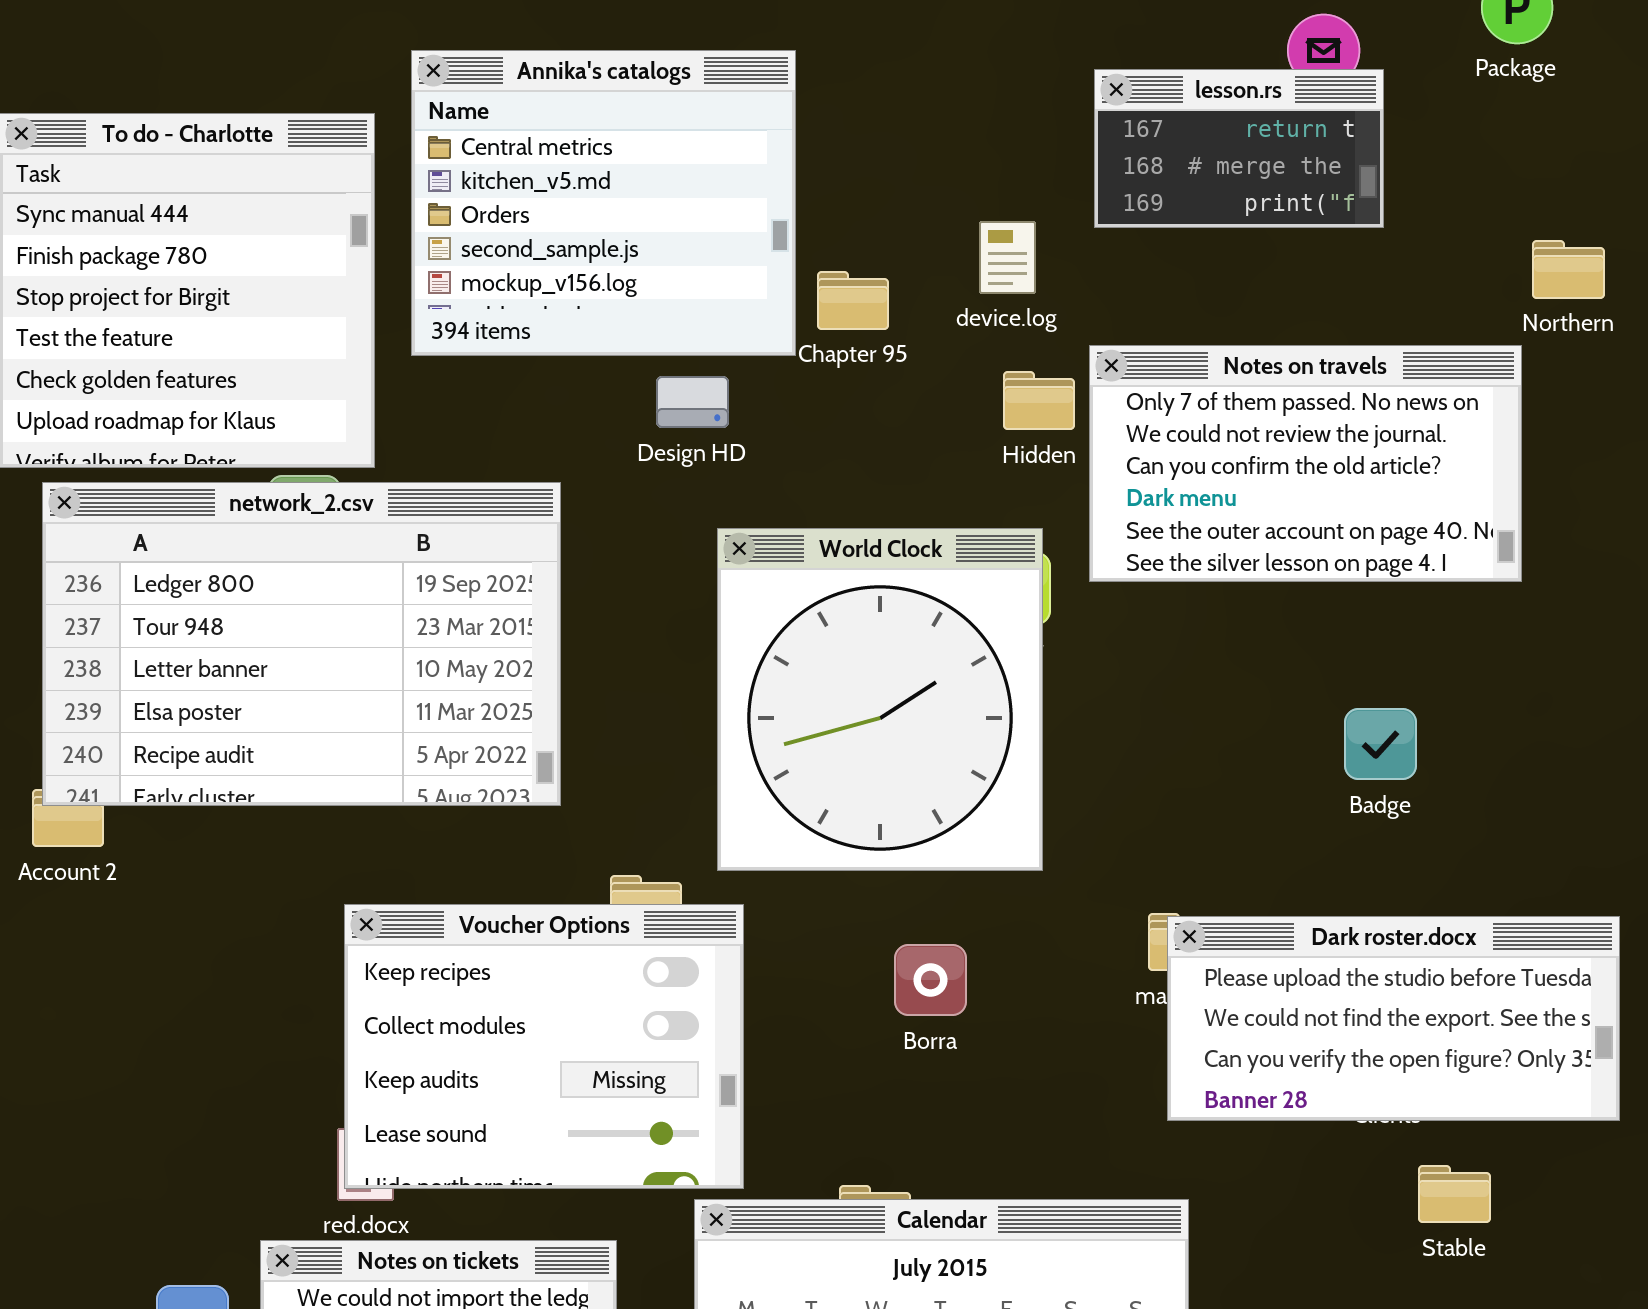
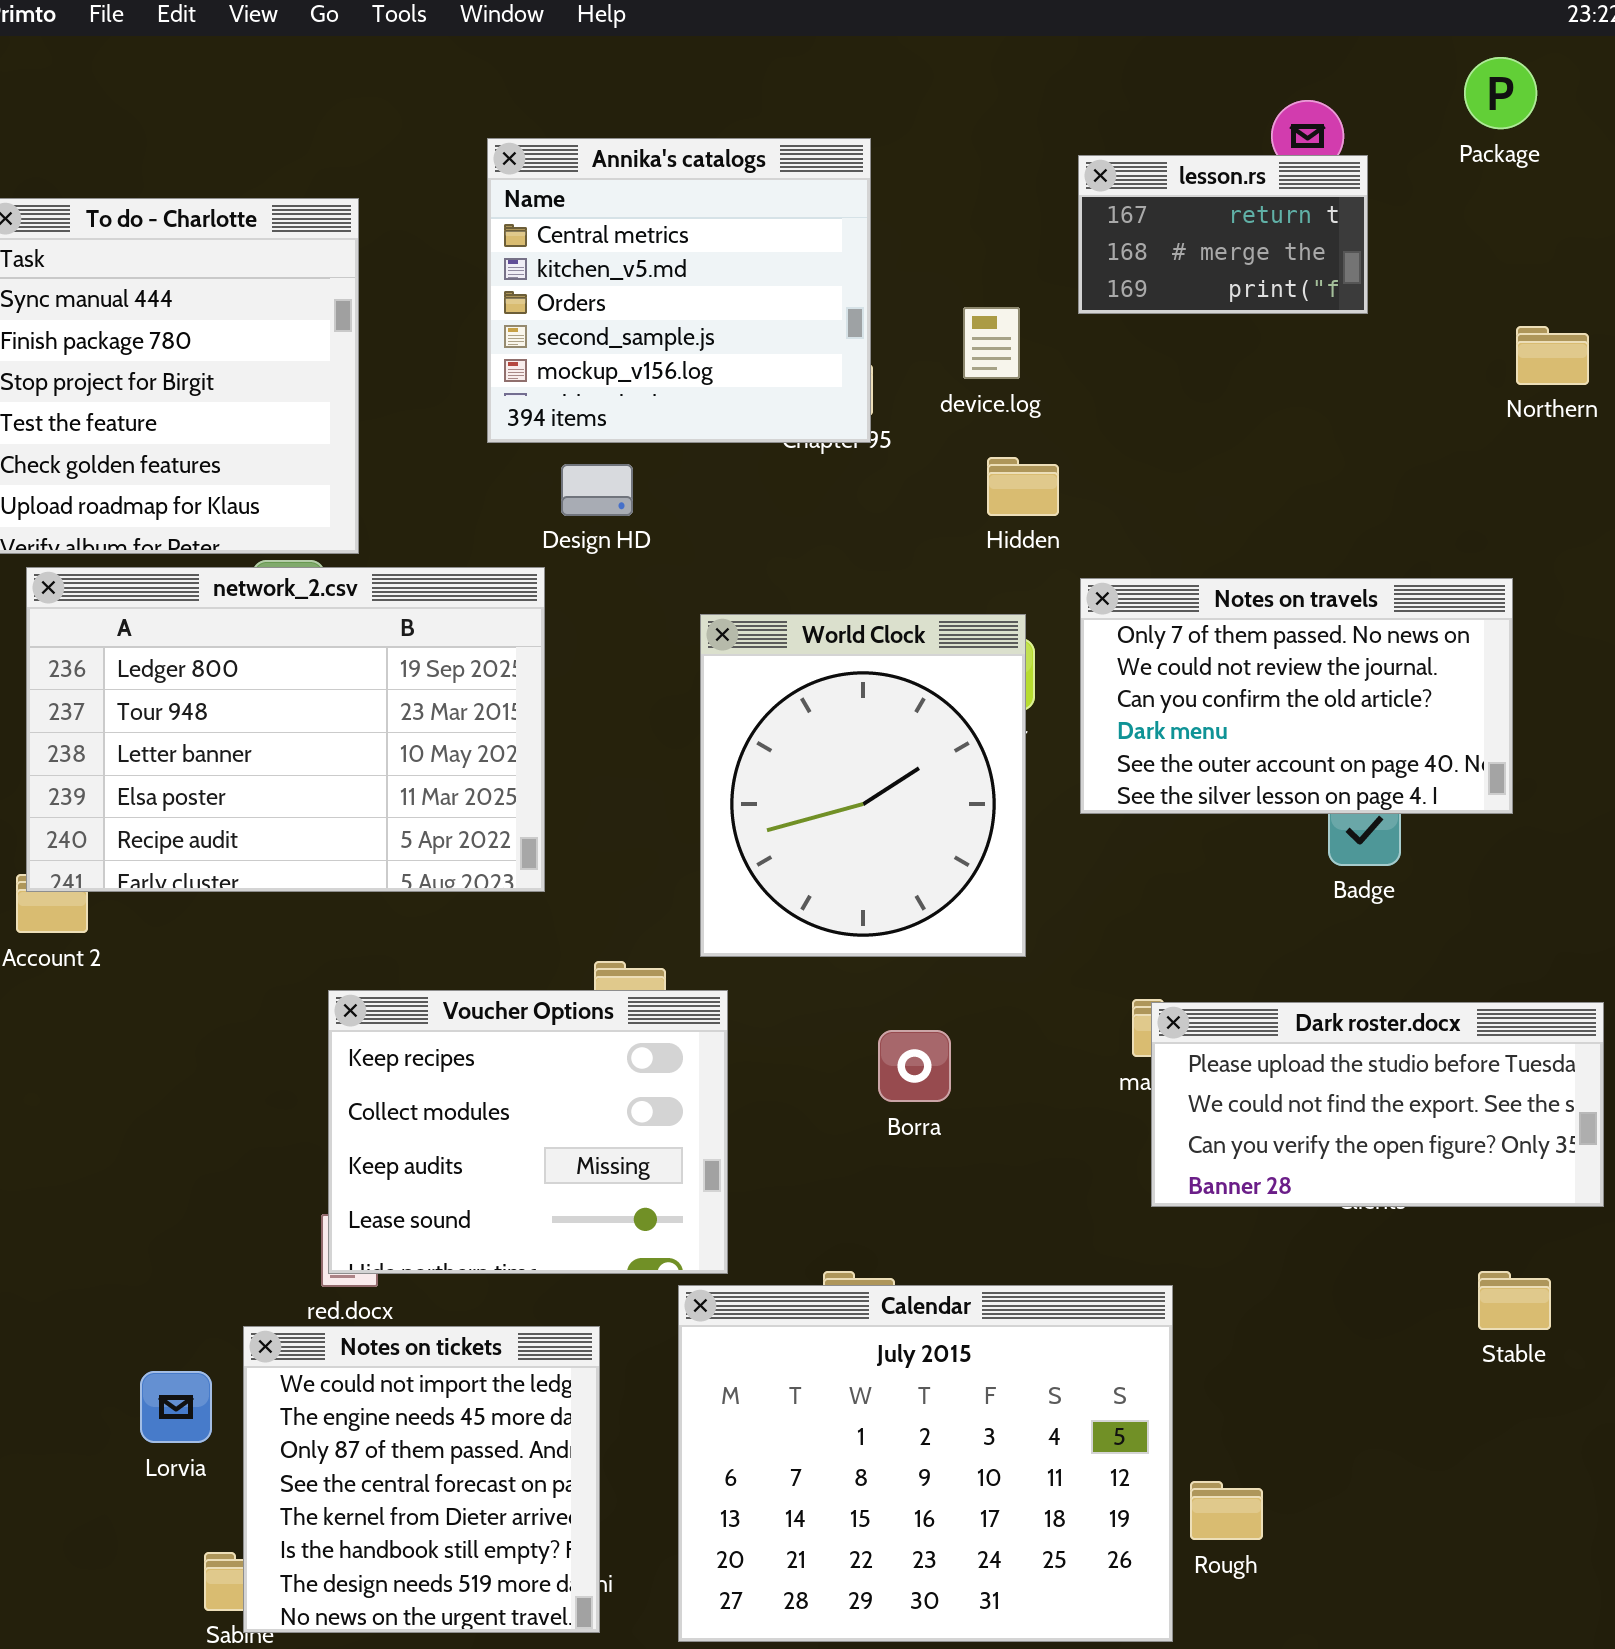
Annika's catalogs: [411,50,796,356] -> [487,138,871,443], moved
Notes on travels: [1089,345,1522,582] -> [1080,578,1513,814], moved
Design HD: [656,376,729,428] -> [561,464,633,516], moved
Stable: [1418,1165,1491,1223] -> [1478,1271,1551,1330], moved

